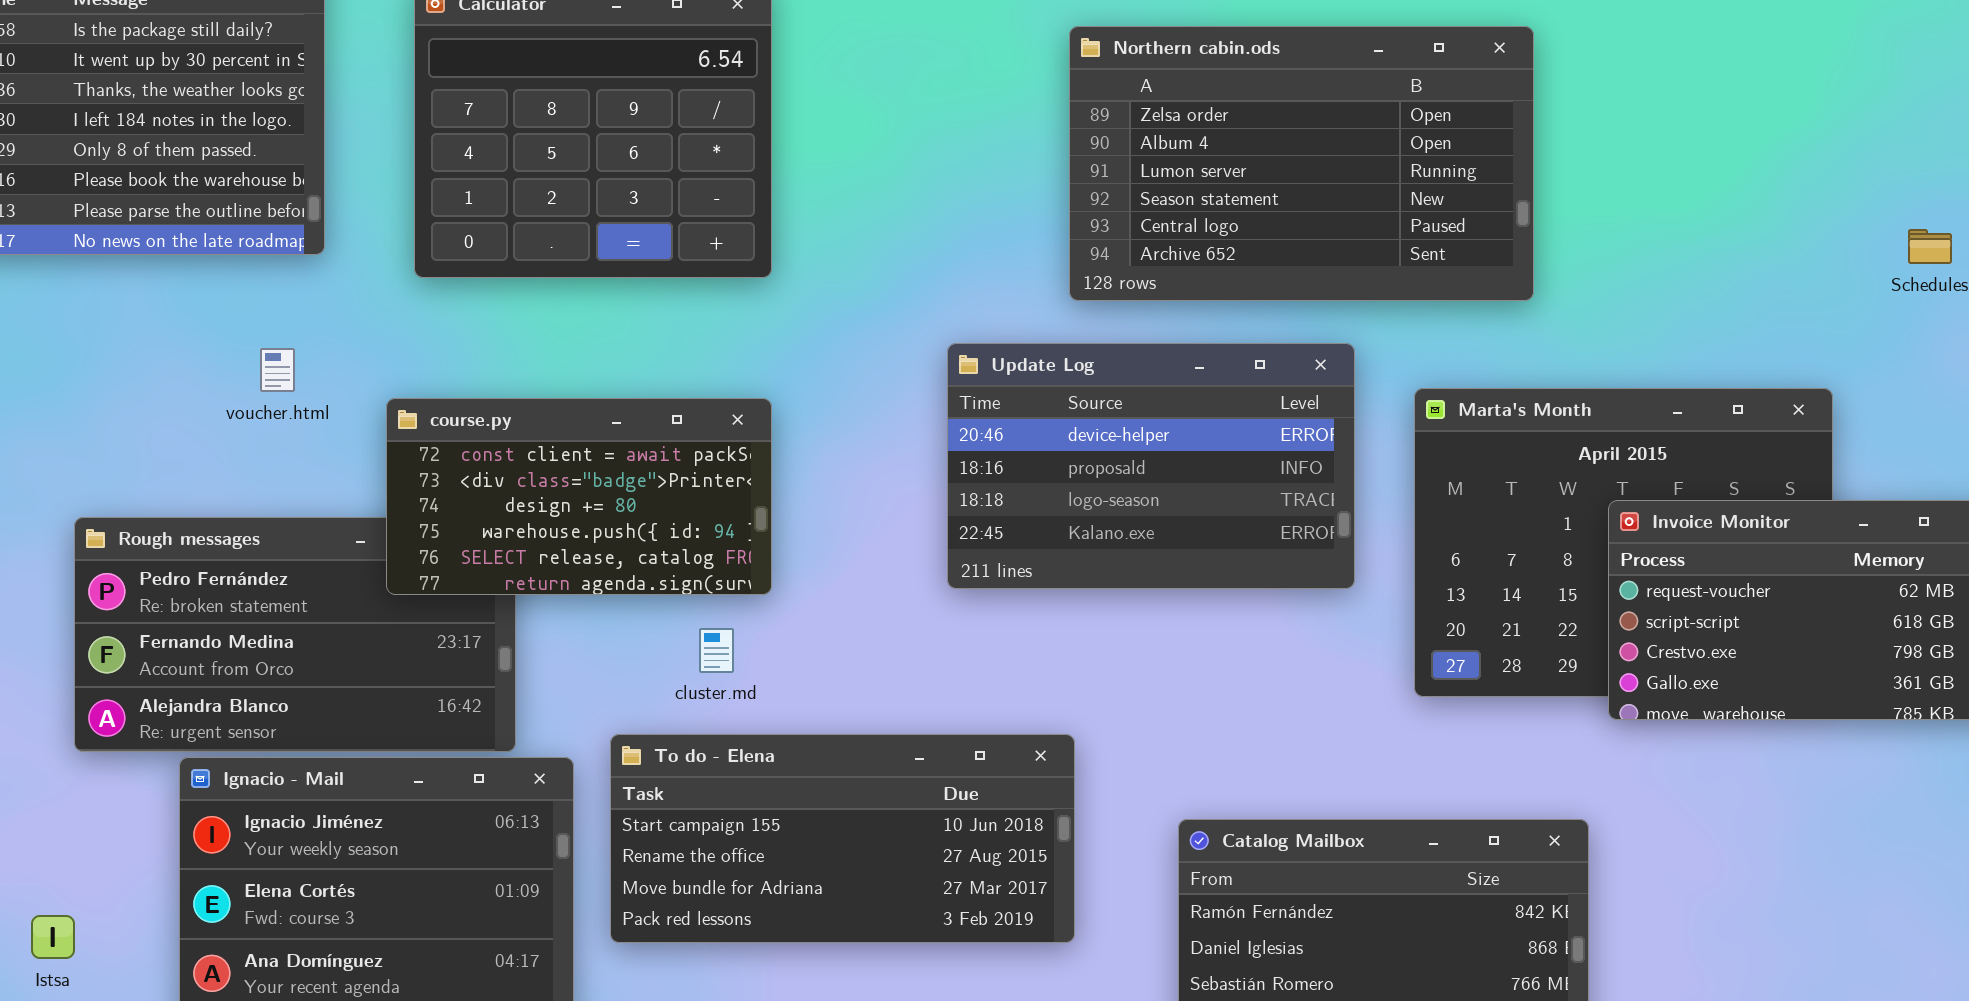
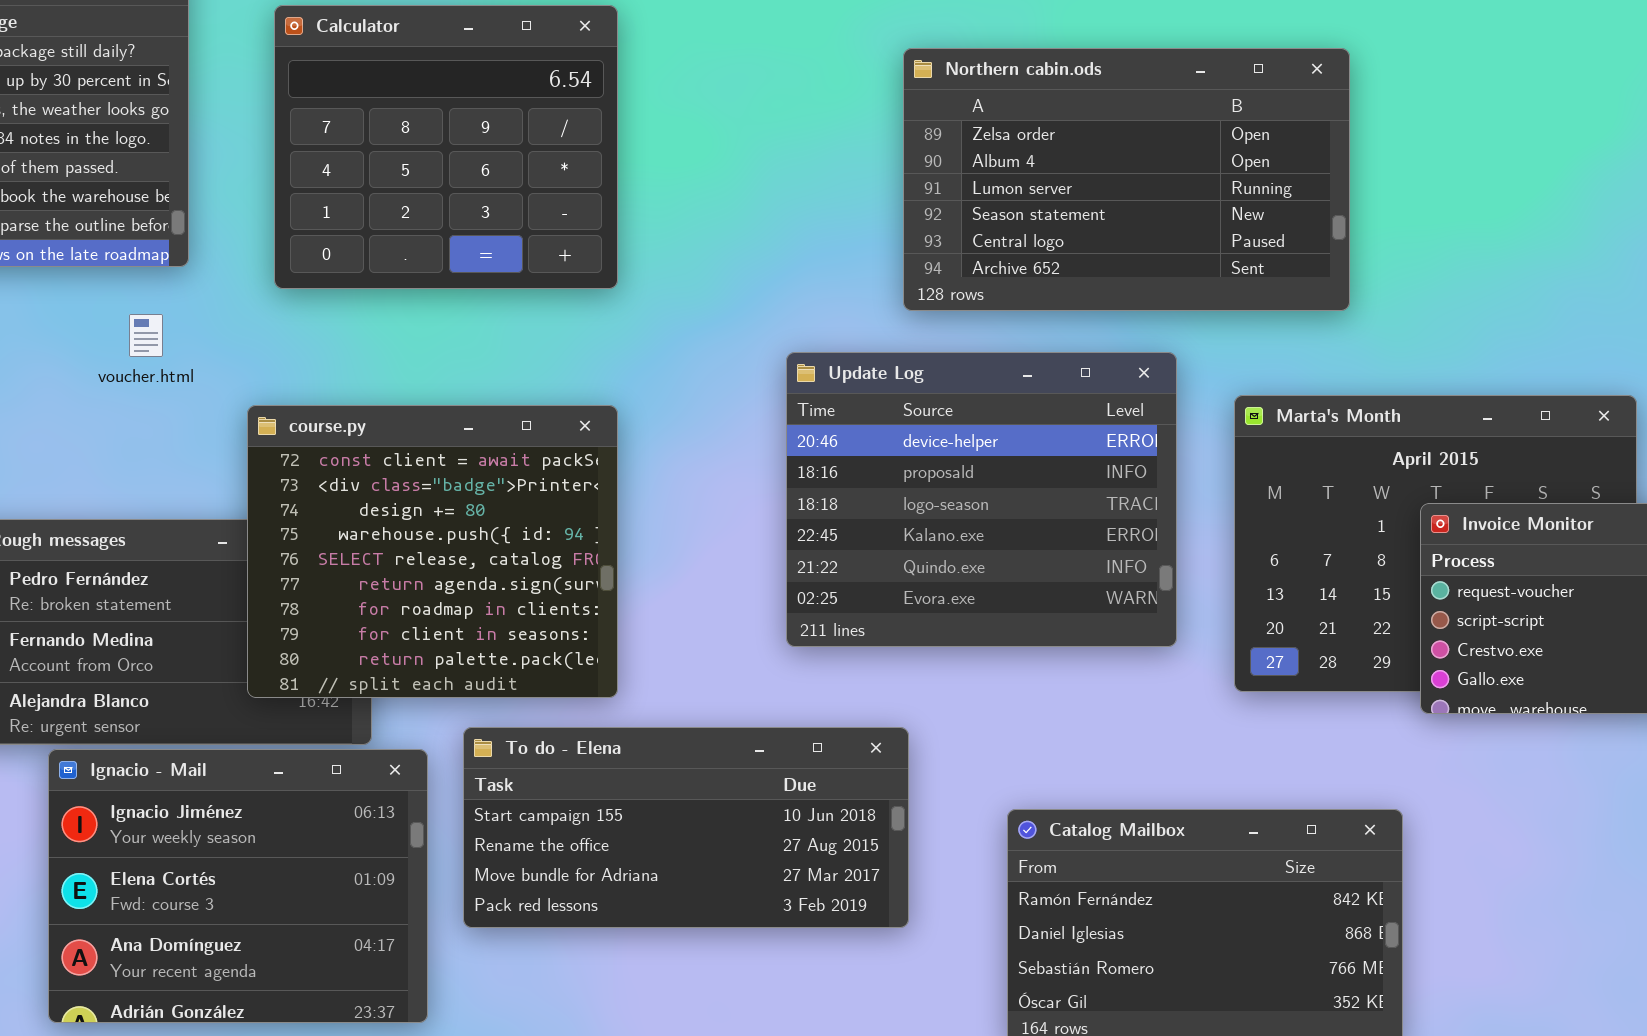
Update Log: [947,343,1355,589] -> [786,352,1177,647], resized
voucher.html: [260,348,295,392] -> [129,314,163,357], moved
course.py: [386,398,772,595] -> [247,405,618,698], resized

